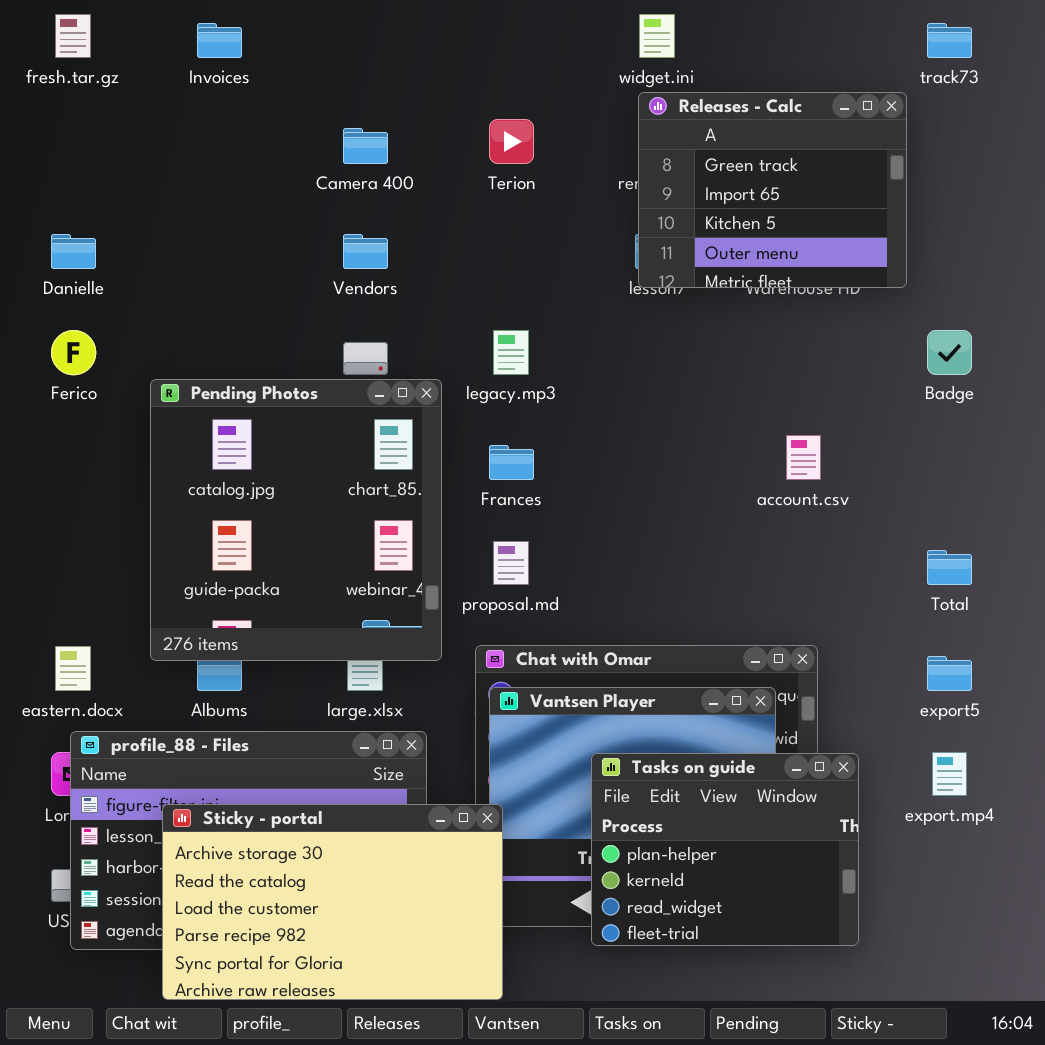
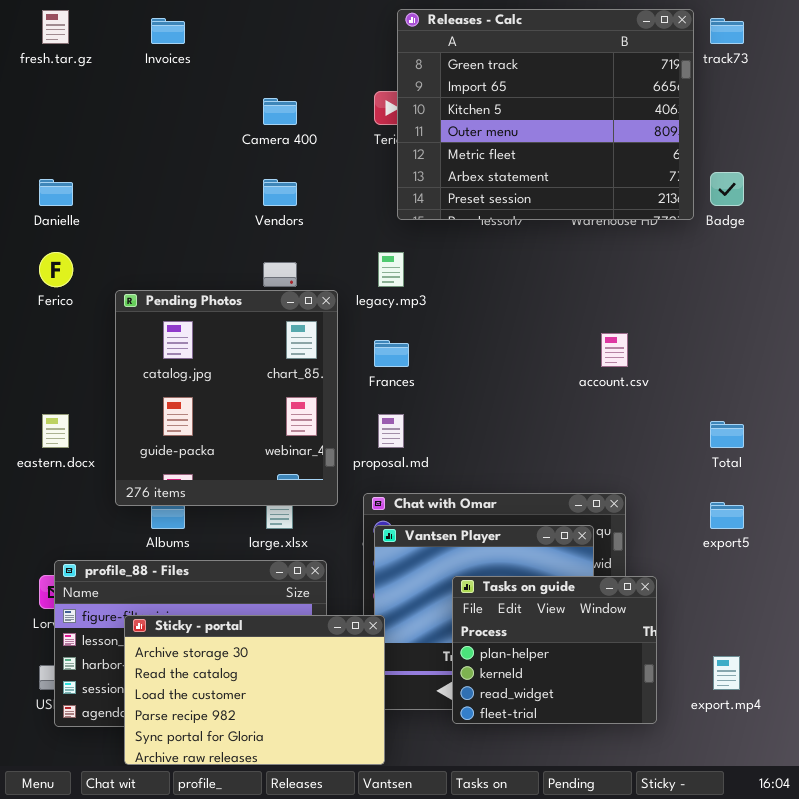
Releases - Calc: [638,92,907,288] -> [397,9,694,220], resized
Badge: [927,330,972,375] -> [710,172,744,206], moved
eastern.docx: [55,646,91,691] -> [42,414,69,448], moved
export.mp4: [932,752,967,796] -> [713,656,740,690], moved

